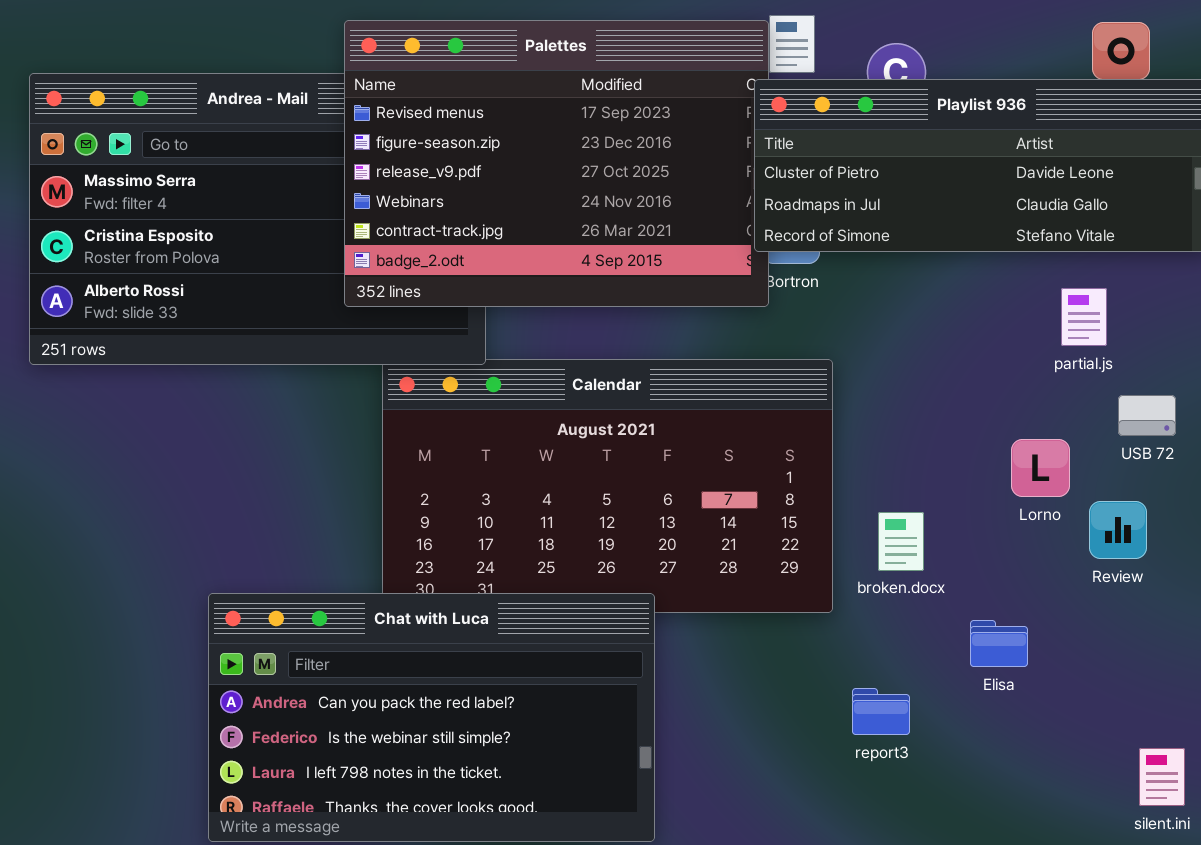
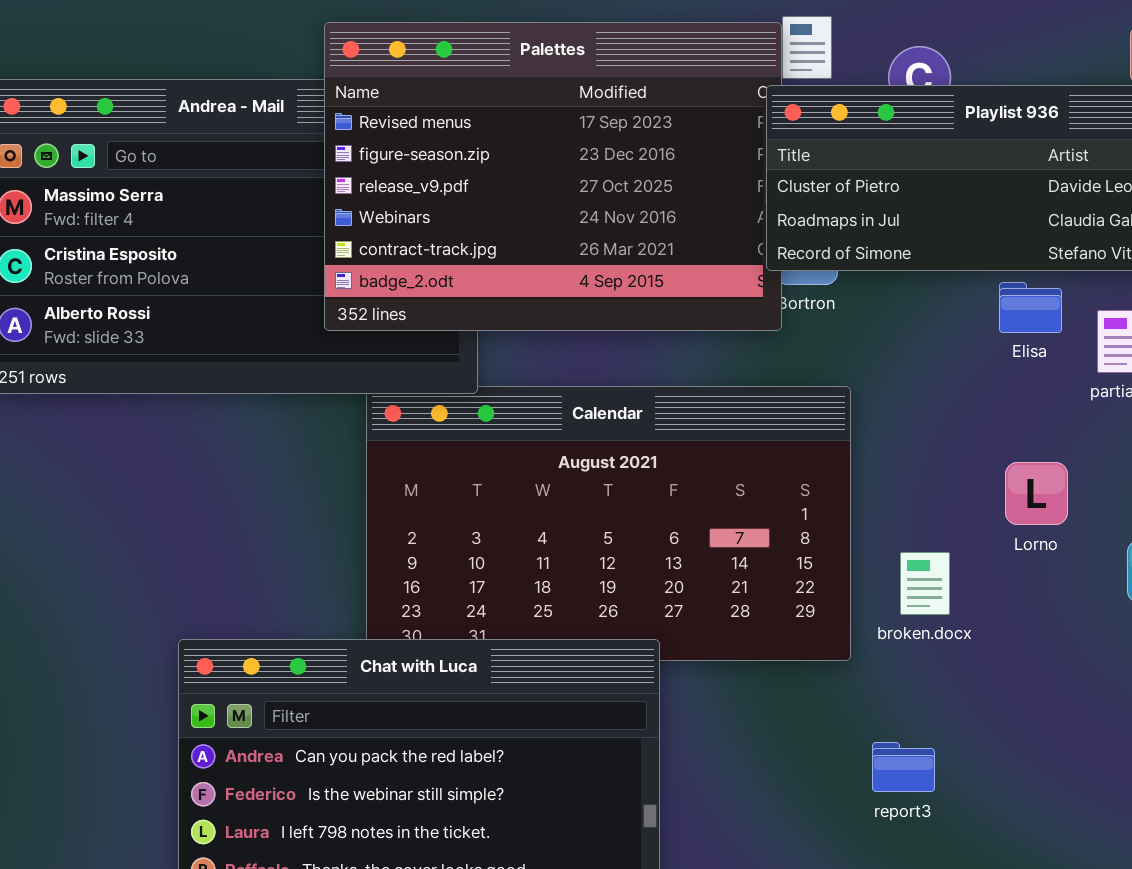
Lorno: [1011,439,1070,497] -> [1005,462,1068,525], moved
Elisa: [970,620,1028,667] -> [999,282,1062,333], moved

